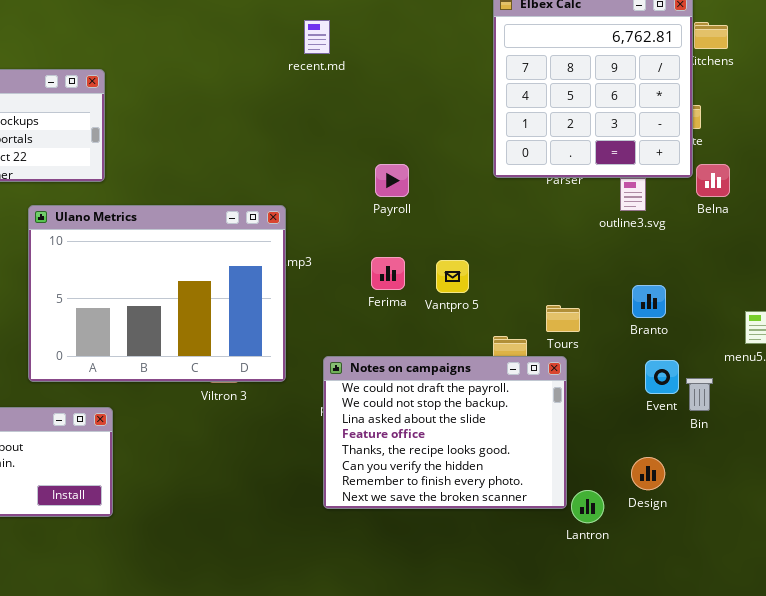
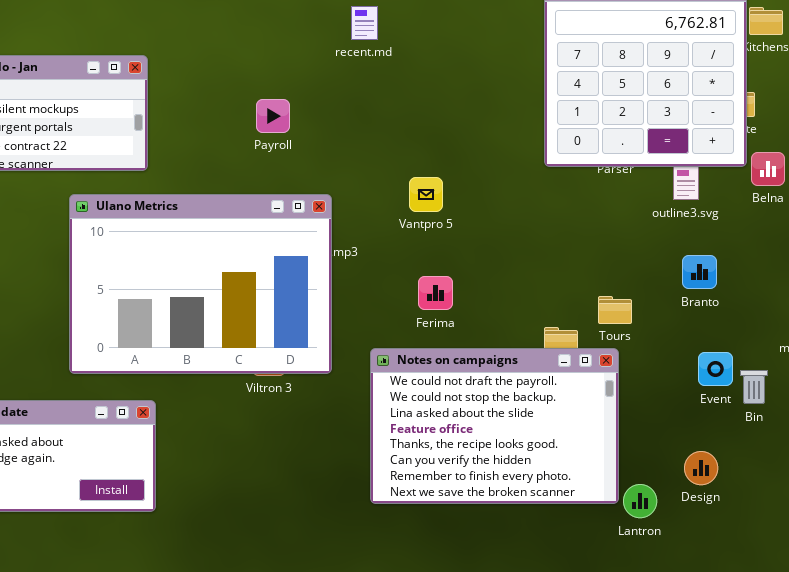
Payroll: [375,164,409,197] -> [256,99,290,133], moved
Ferima: [371,257,405,290] -> [418,276,453,310], moved
Vantpro 5: [436,260,469,293] -> [409,177,443,212], moved
Branto: [632,285,666,318] -> [682,255,717,289], moved

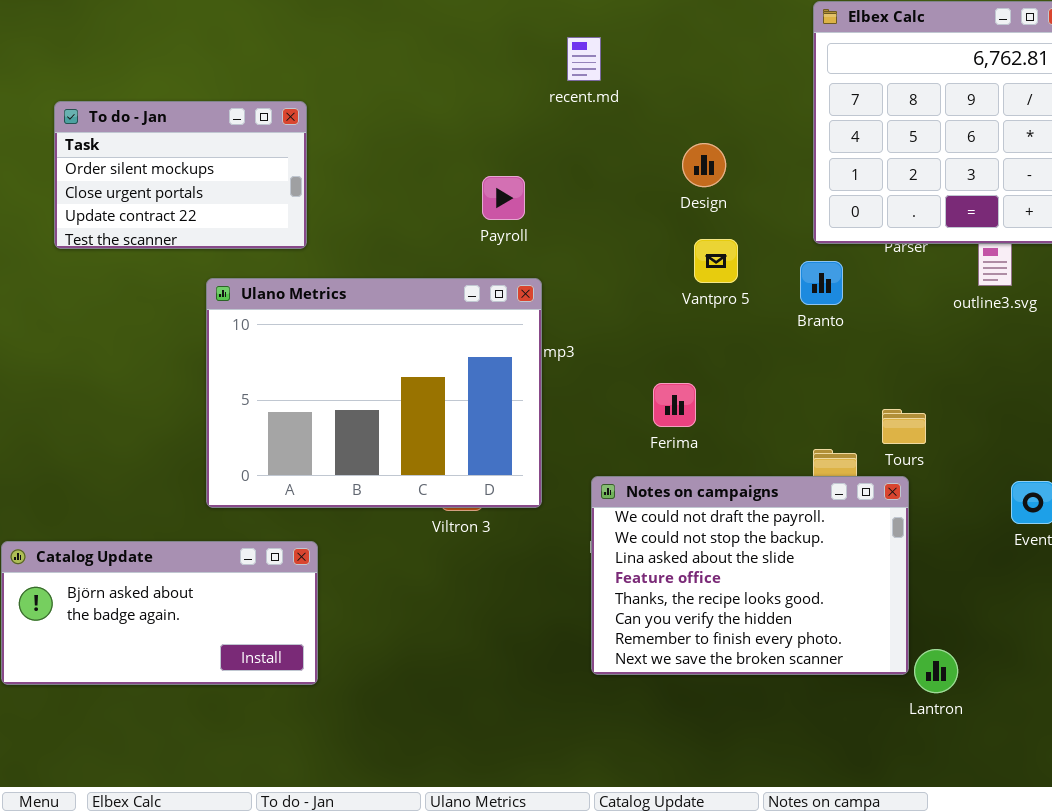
Payroll: [256,99,290,133] -> [482,176,525,220], moved
Vantpro 5: [409,177,443,212] -> [694,239,738,283], moved
Branto: [682,255,717,289] -> [800,261,843,305], moved
Design: [684,451,718,485] -> [682,143,726,187], moved

